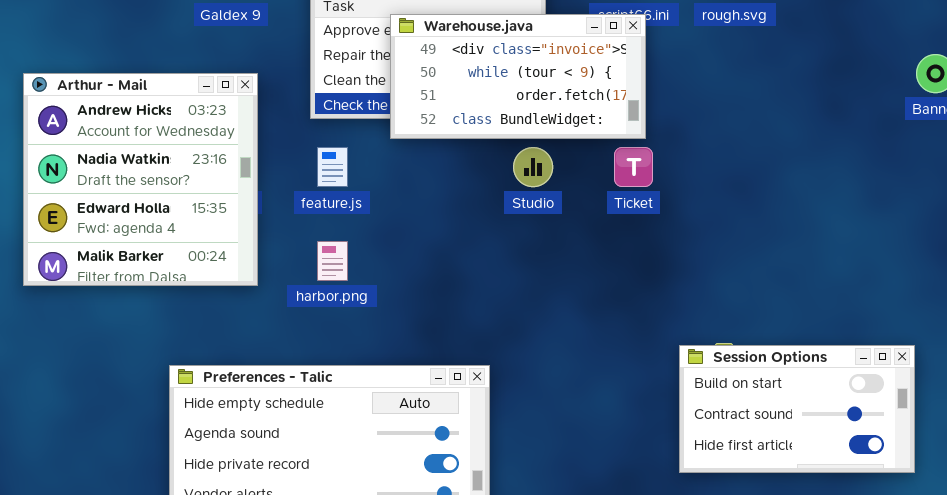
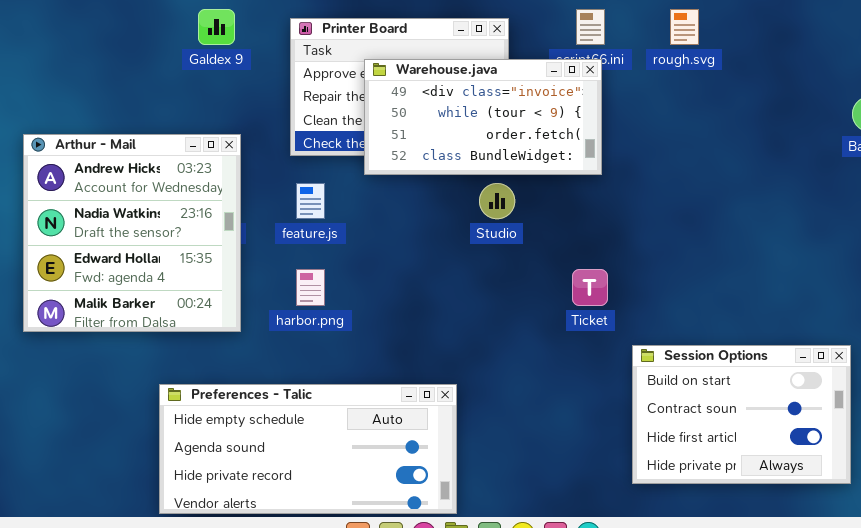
Arthur - Mail: [23,73,258,286] -> [23,134,241,332], moved
Ticket: [614,147,653,187] -> [572,269,608,306], moved
Session Options: [679,345,915,473] -> [632,345,851,484], resized

